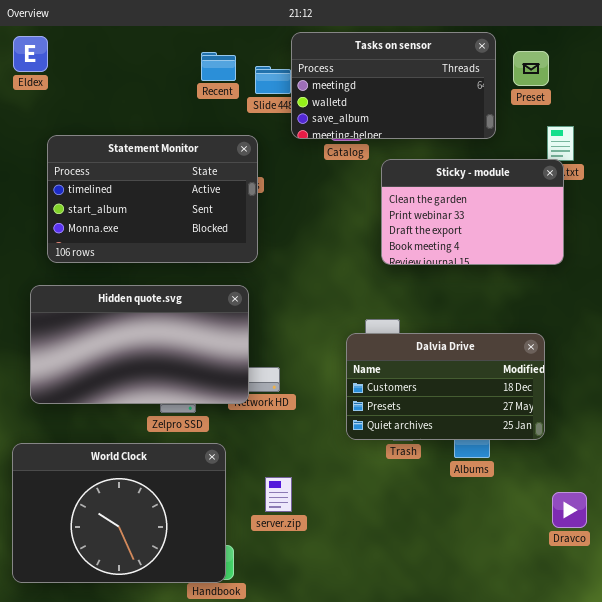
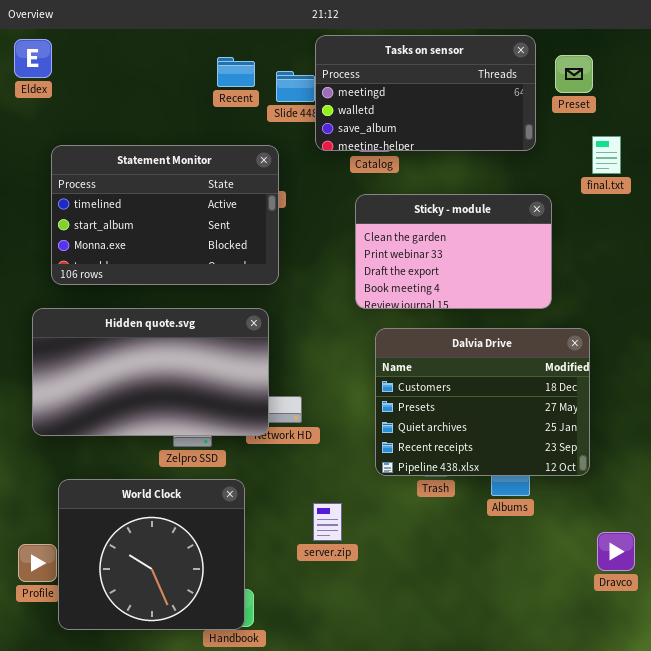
Sticky - module: [381,159,564,265] -> [355,194,552,309], moved
Dalvia Drive: [346,333,545,440] -> [375,328,590,476], resized
World Clock: [12,443,226,583] -> [58,479,245,630], resized
server.zip: [265,477,292,512] -> [313,503,342,541], moved

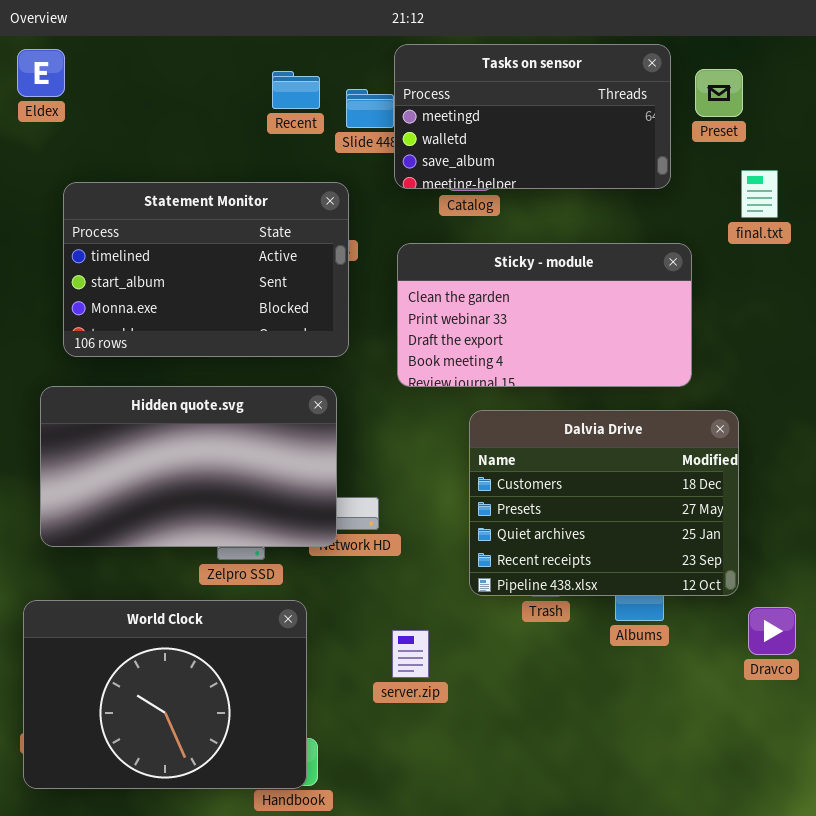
Sticky - module: [355,194,552,309] -> [397,243,692,387], resized
World Clock: [58,479,245,630] -> [23,600,307,789], resized
Dravco: [597,532,635,571] -> [748,607,796,655], moved

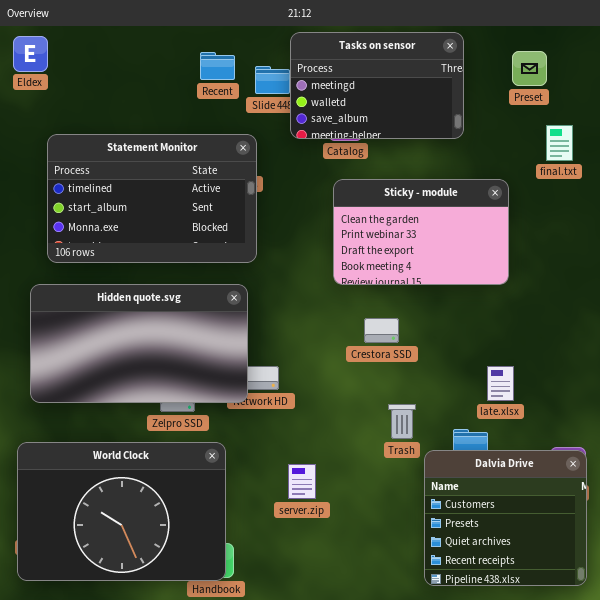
Tasks on sensor: [394,44,671,189] -> [290,32,464,139], resized
Sticky - module: [397,243,692,387] -> [333,179,509,285], resized
Dalvia Drive: [469,410,739,596] -> [424,450,587,586], moved, resized

